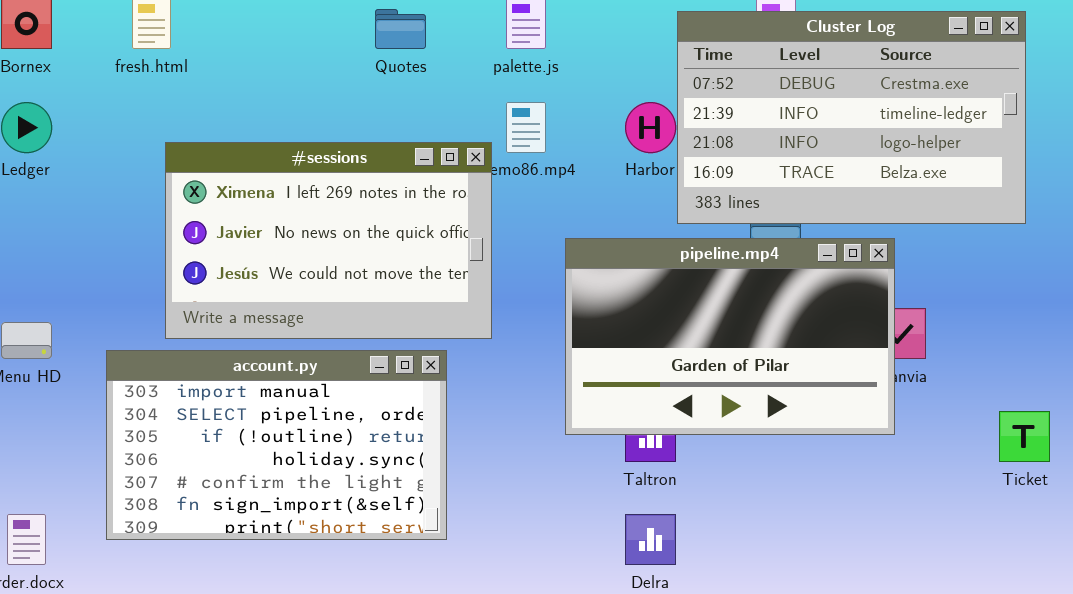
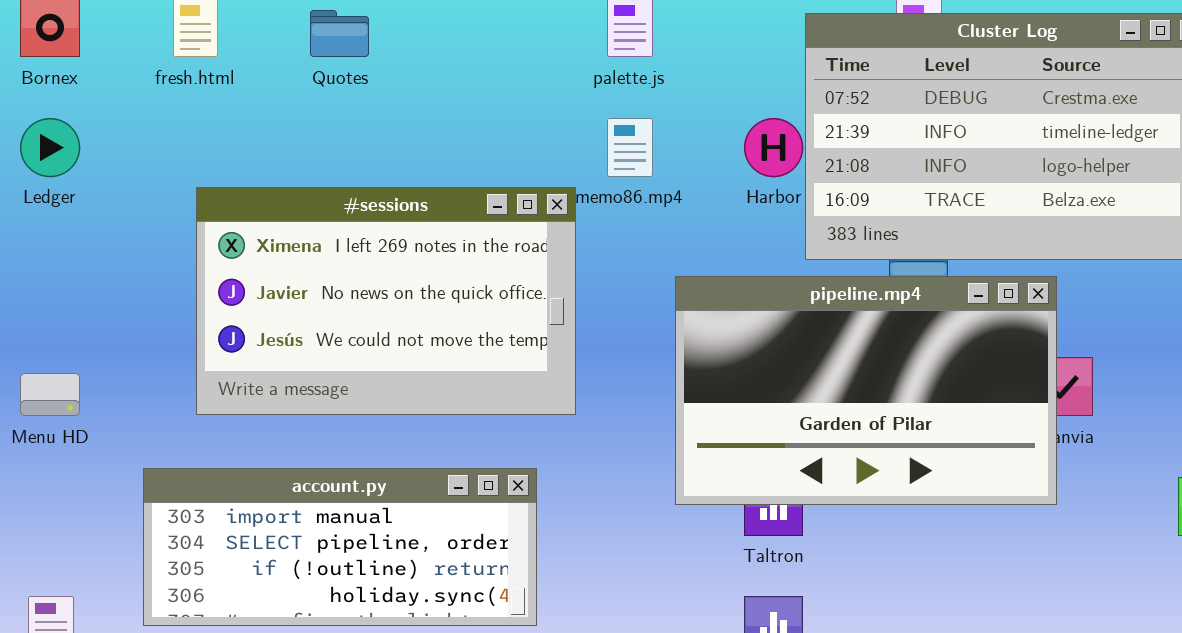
Quotes: [375,9,426,49] -> [310,10,369,57], moved
#sessions: [165,142,492,339] -> [196,187,576,415], moved
account.py: [106,350,447,540] -> [143,468,537,626], resized

